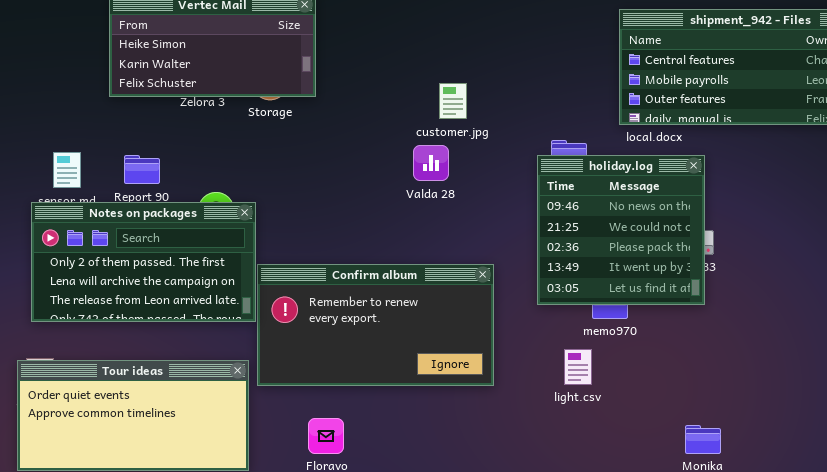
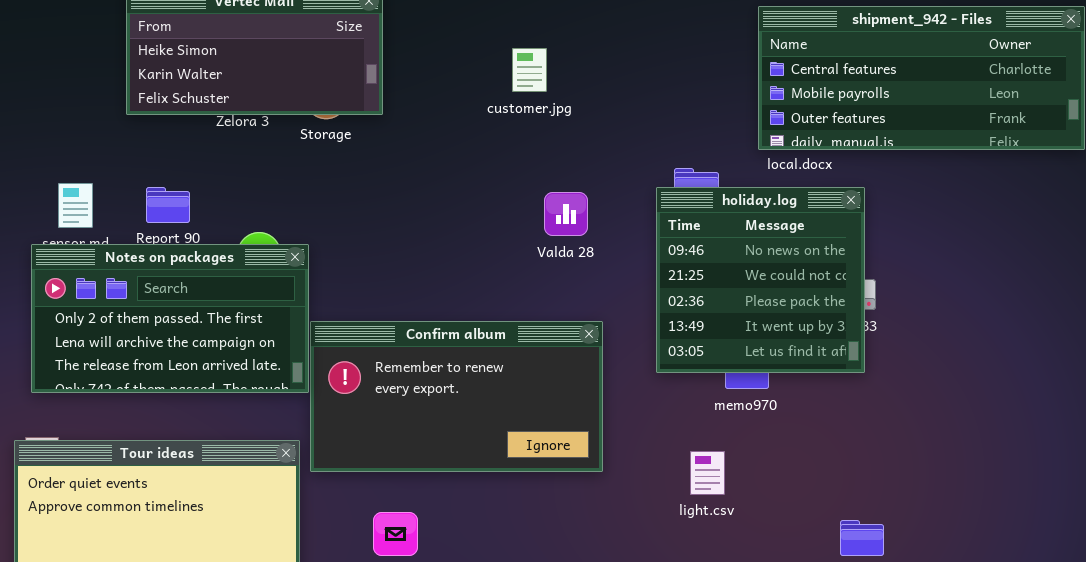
customer.jpg: [439,83,467,119] -> [512,48,547,92], moved
Valda 28: [413,145,449,181] -> [544,192,588,236], moved
light.csv: [564,349,592,385] -> [690,451,725,495], moved

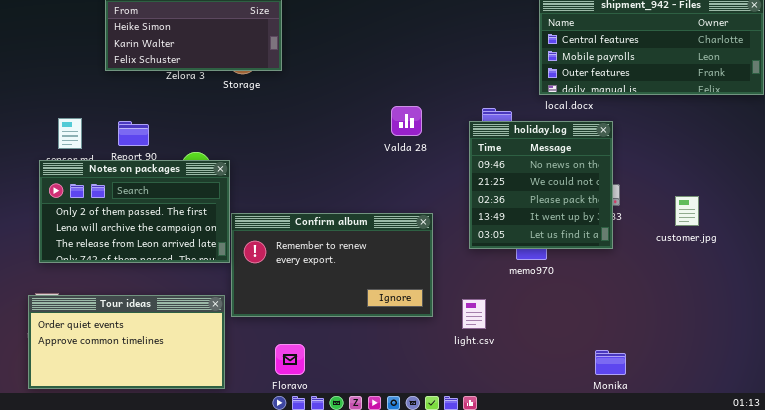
customer.jpg: [512,48,547,92] -> [675,196,699,226], moved
Valda 28: [544,192,588,236] -> [391,106,422,136], moved
light.csv: [690,451,725,495] -> [462,299,486,329], moved

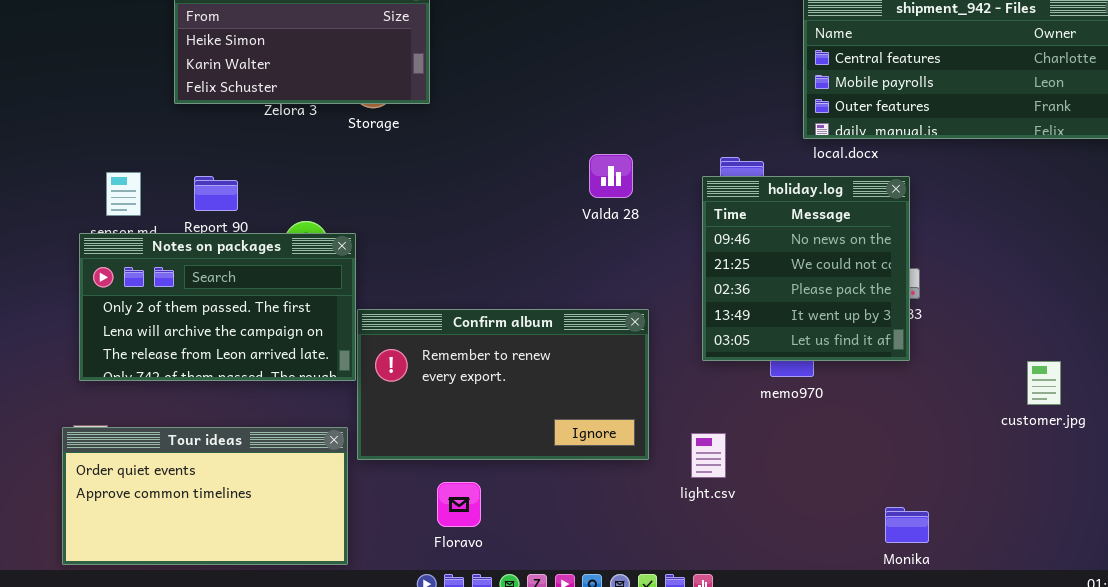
customer.jpg: [675,196,699,226] -> [1027,361,1061,405], moved
Floravo: [275,344,305,375] -> [437,482,481,527], moved

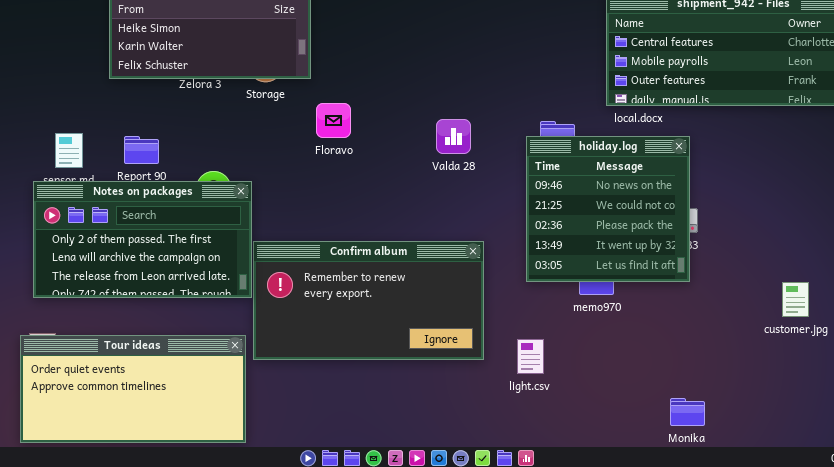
Floravo: [437,482,481,527] -> [316,103,351,138], moved

